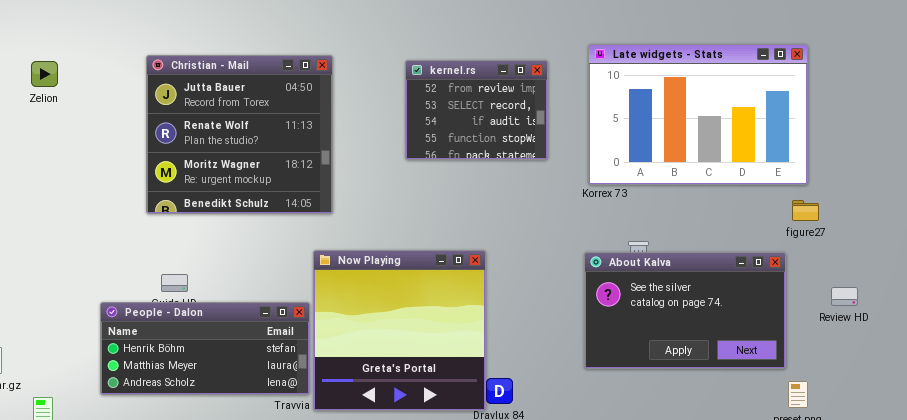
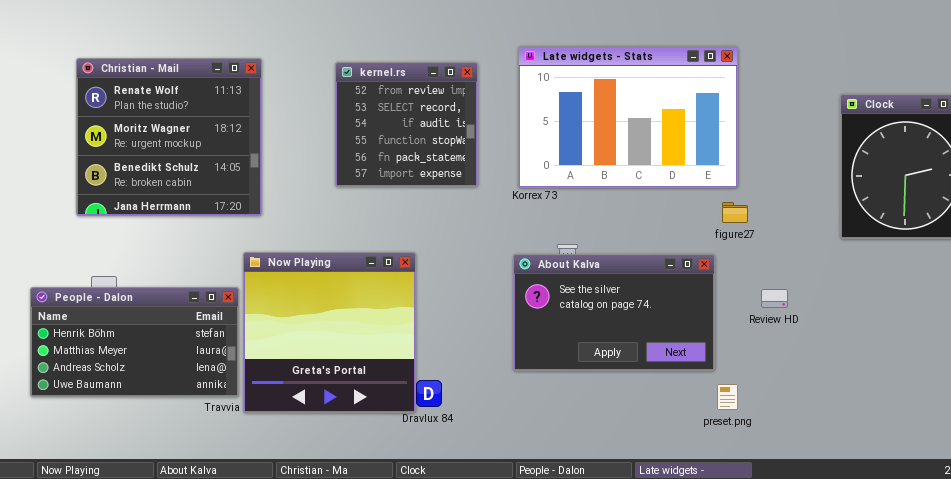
Christian - Mail: [146,55,333,214] -> [76,58,262,216], scrolled down 1 row
kernel.rs: [405,60,548,160] -> [335,62,478,187], resized
People - Dalon: [100,302,310,395] -> [30,287,239,397], resized

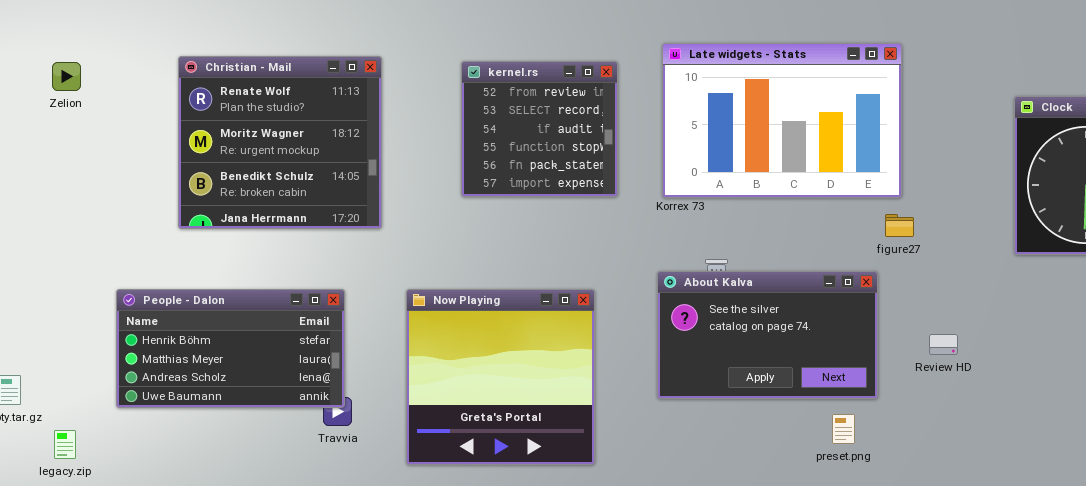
Now Playing: [243,252,416,413] -> [406,289,595,465], moved
People - Dalon: [30,287,239,397] -> [116,289,345,408], moved
Review HD: [761,289,788,308] -> [929,334,958,355], moved
preset.png: [717,384,738,410] -> [832,414,855,444], moved

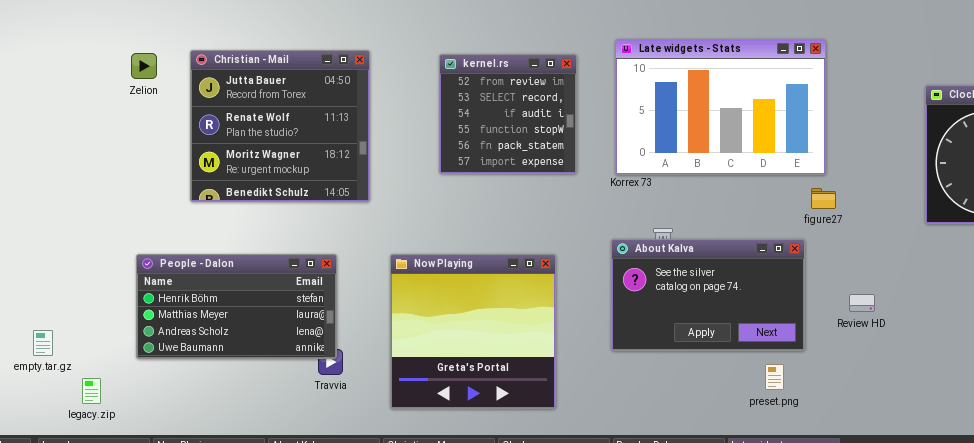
Christian - Mail: [178,56,382,229] -> [190,50,370,202], scrolled up 1 row
Zelion: [52,62,81,91] -> [131,53,157,79], moved

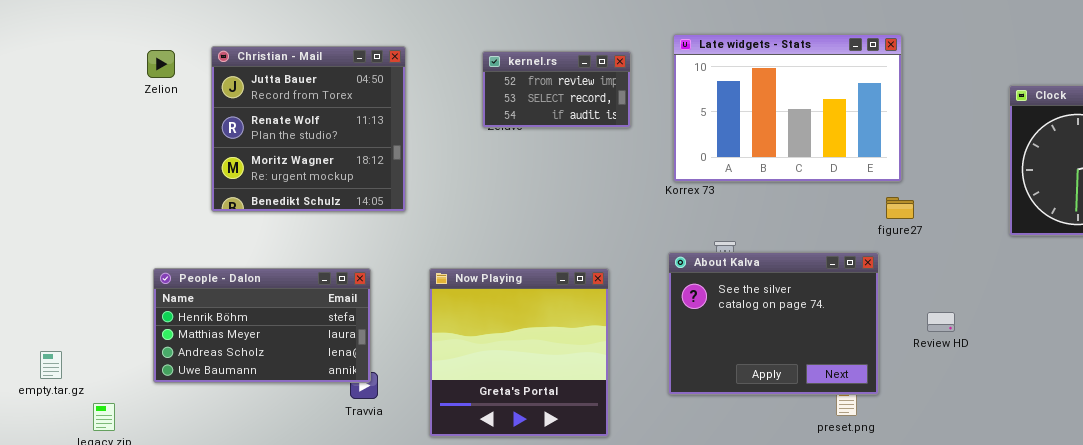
kernel.rs: [439,54,577,174] -> [482,51,631,128], resized
About Kalva: [611,239,805,351] -> [668,252,879,395], resized

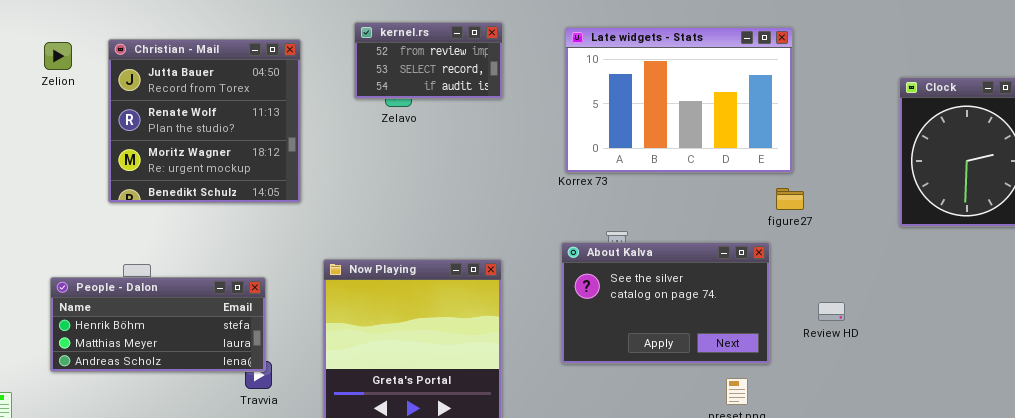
kernel.rs: [482,51,631,128] -> [354,22,503,99], moved
About Kalva: [668,252,879,395] -> [561,242,770,364], resized
People - Dalon: [153,268,371,383] -> [50,277,266,372], resized

